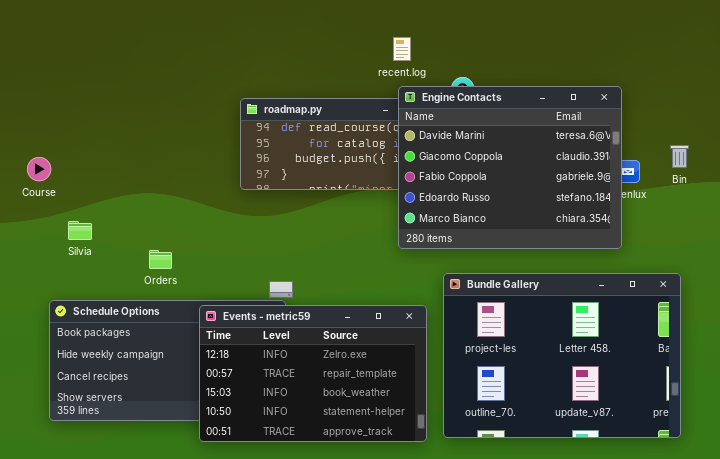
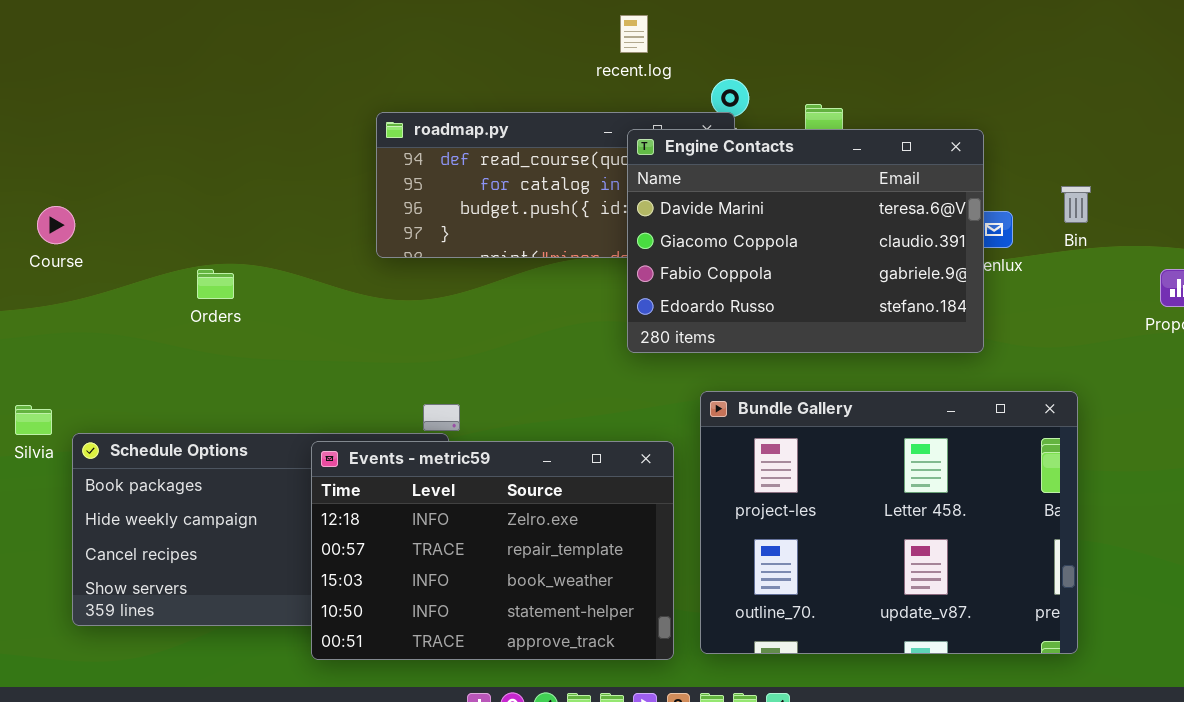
Engine Contacts: [398,86,622,249] -> [627,129,984,353], resized
Silvia: [68,221,92,240] -> [15,405,52,435], moved
Orders: [149,250,172,269] -> [197,269,234,299], moved

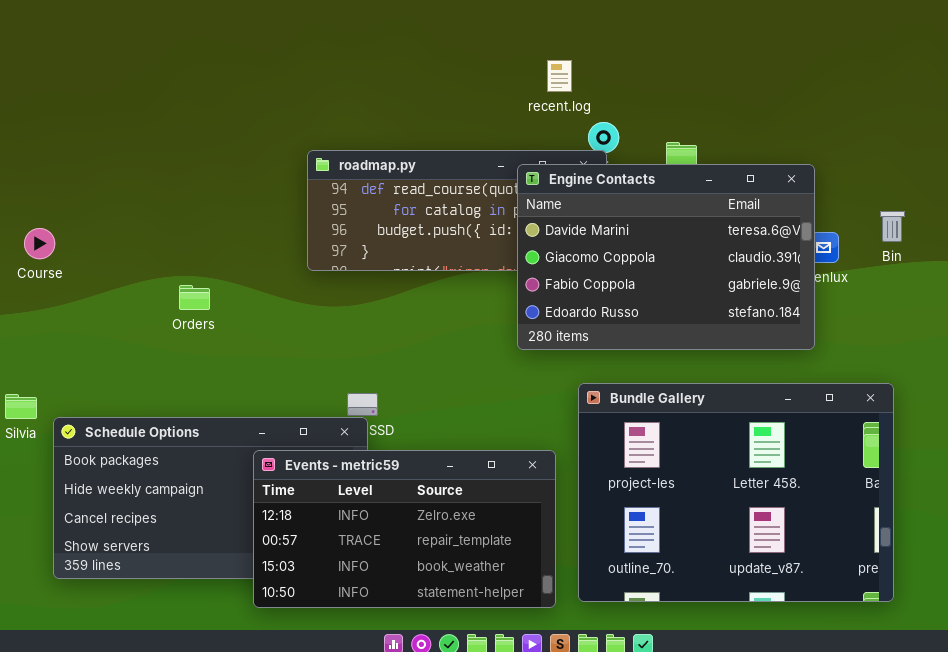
recent.log: [620,15,648,53] -> [547,60,572,92], moved
Orders: [197,269,234,299] -> [179,285,210,310], moved
Events - metric59: [311,441,674,660] -> [253,450,556,608], resized

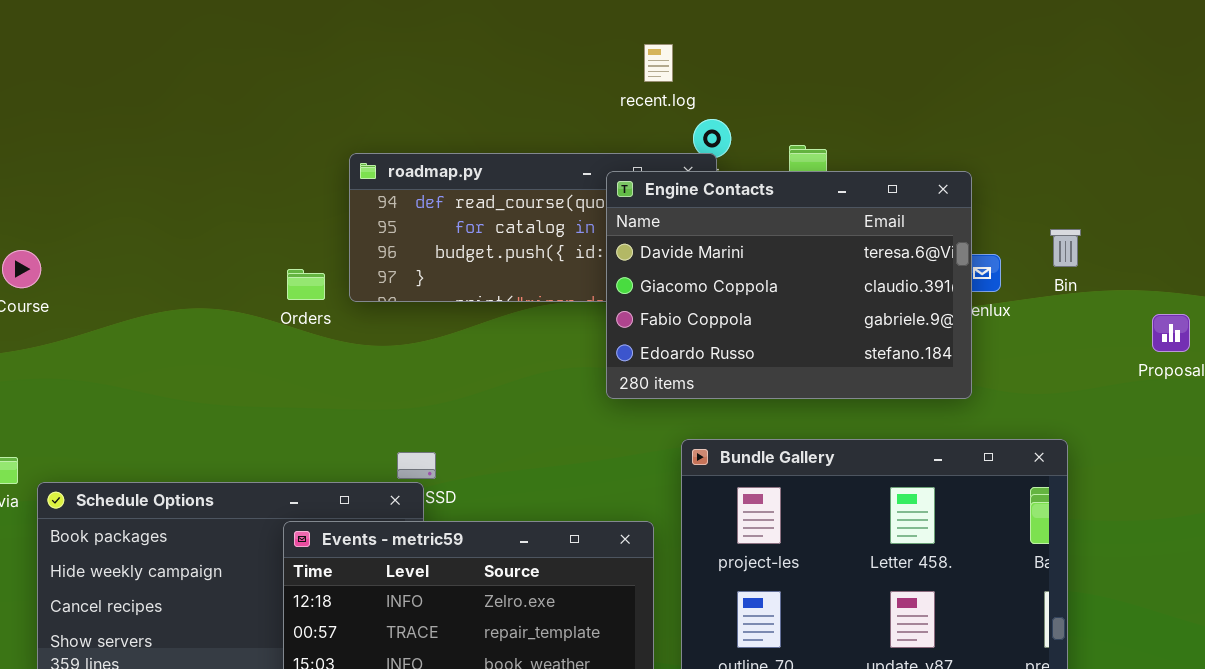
Orders: [179,285,210,310] -> [287,269,325,300], moved

